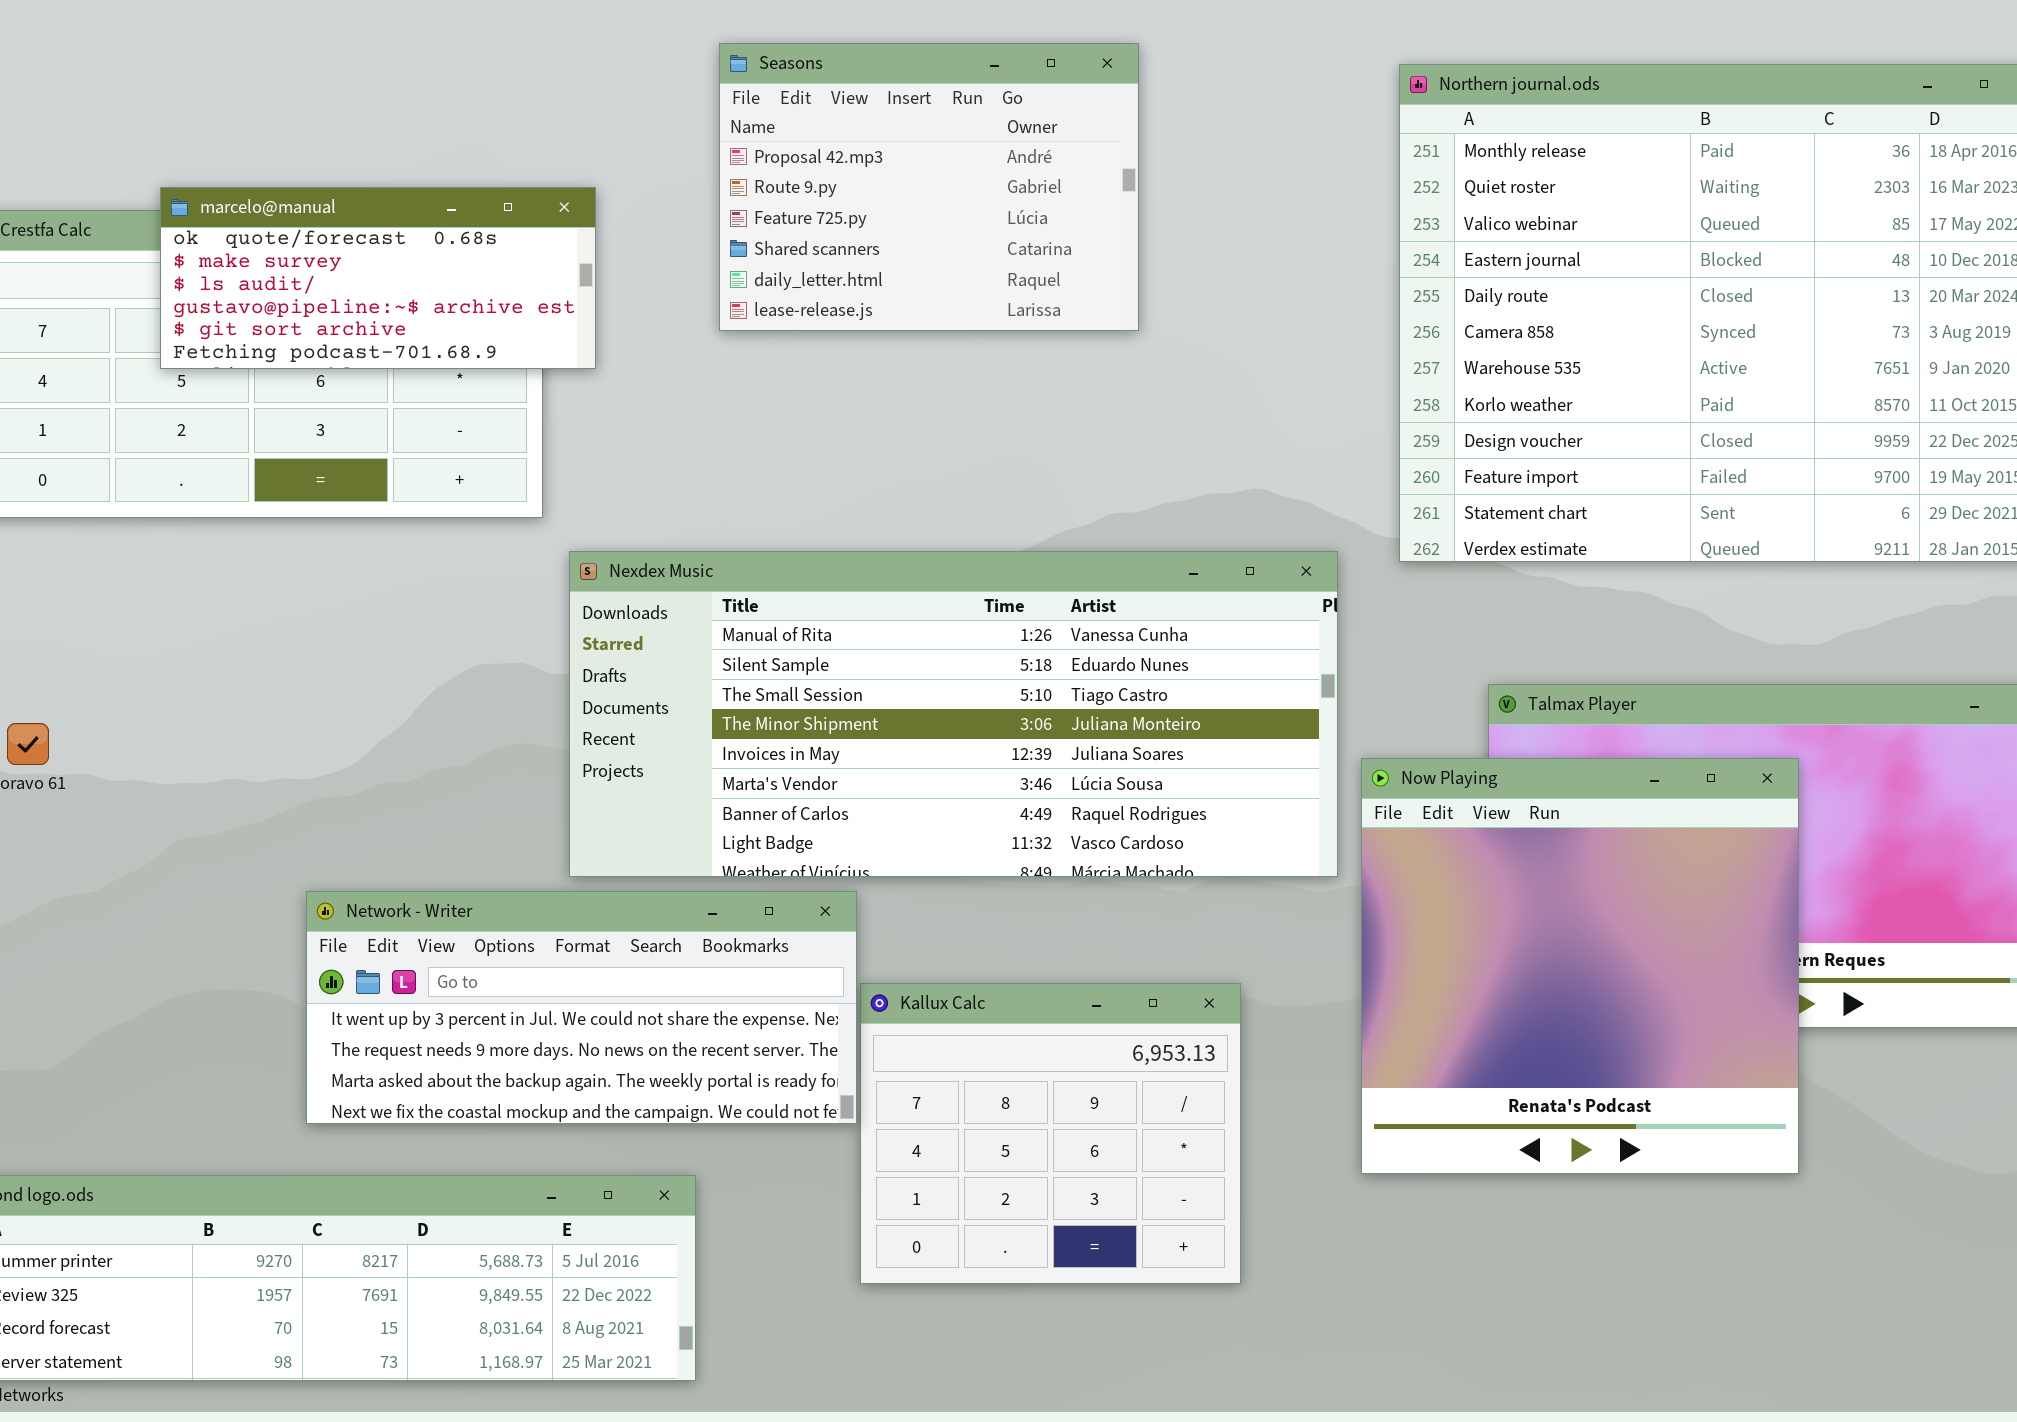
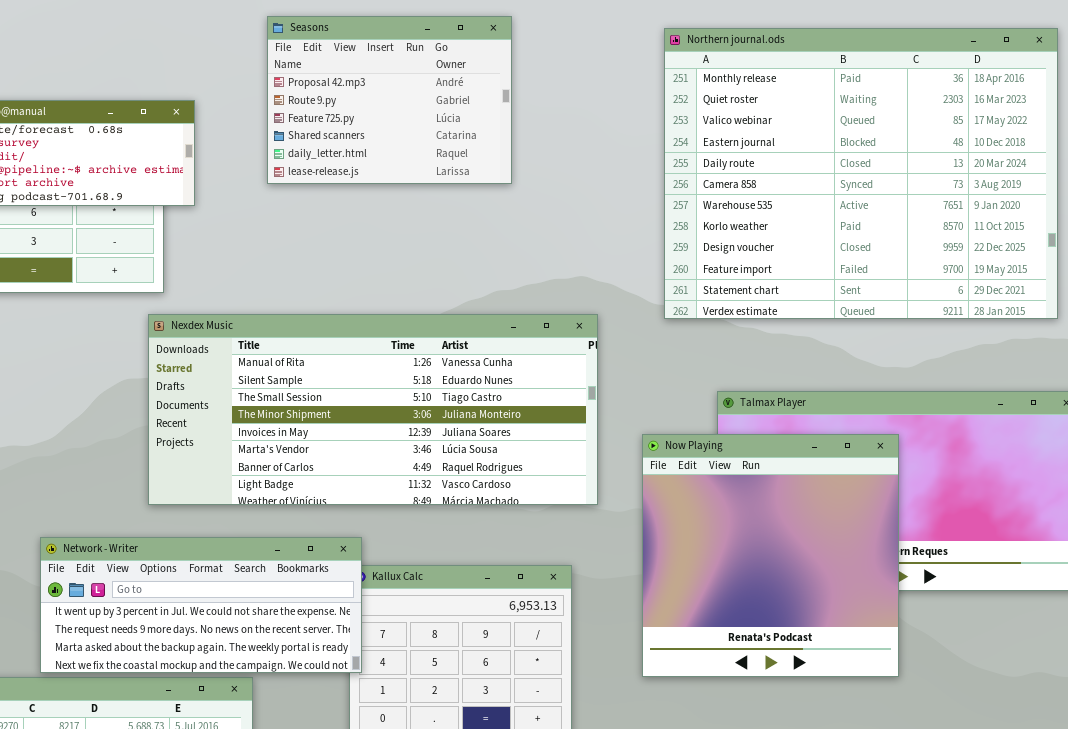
Nexdex Music: [569,551,1338,877] -> [148,314,598,505], moved
Network - Writer: [306,891,857,1124] -> [40,537,362,673], moved

